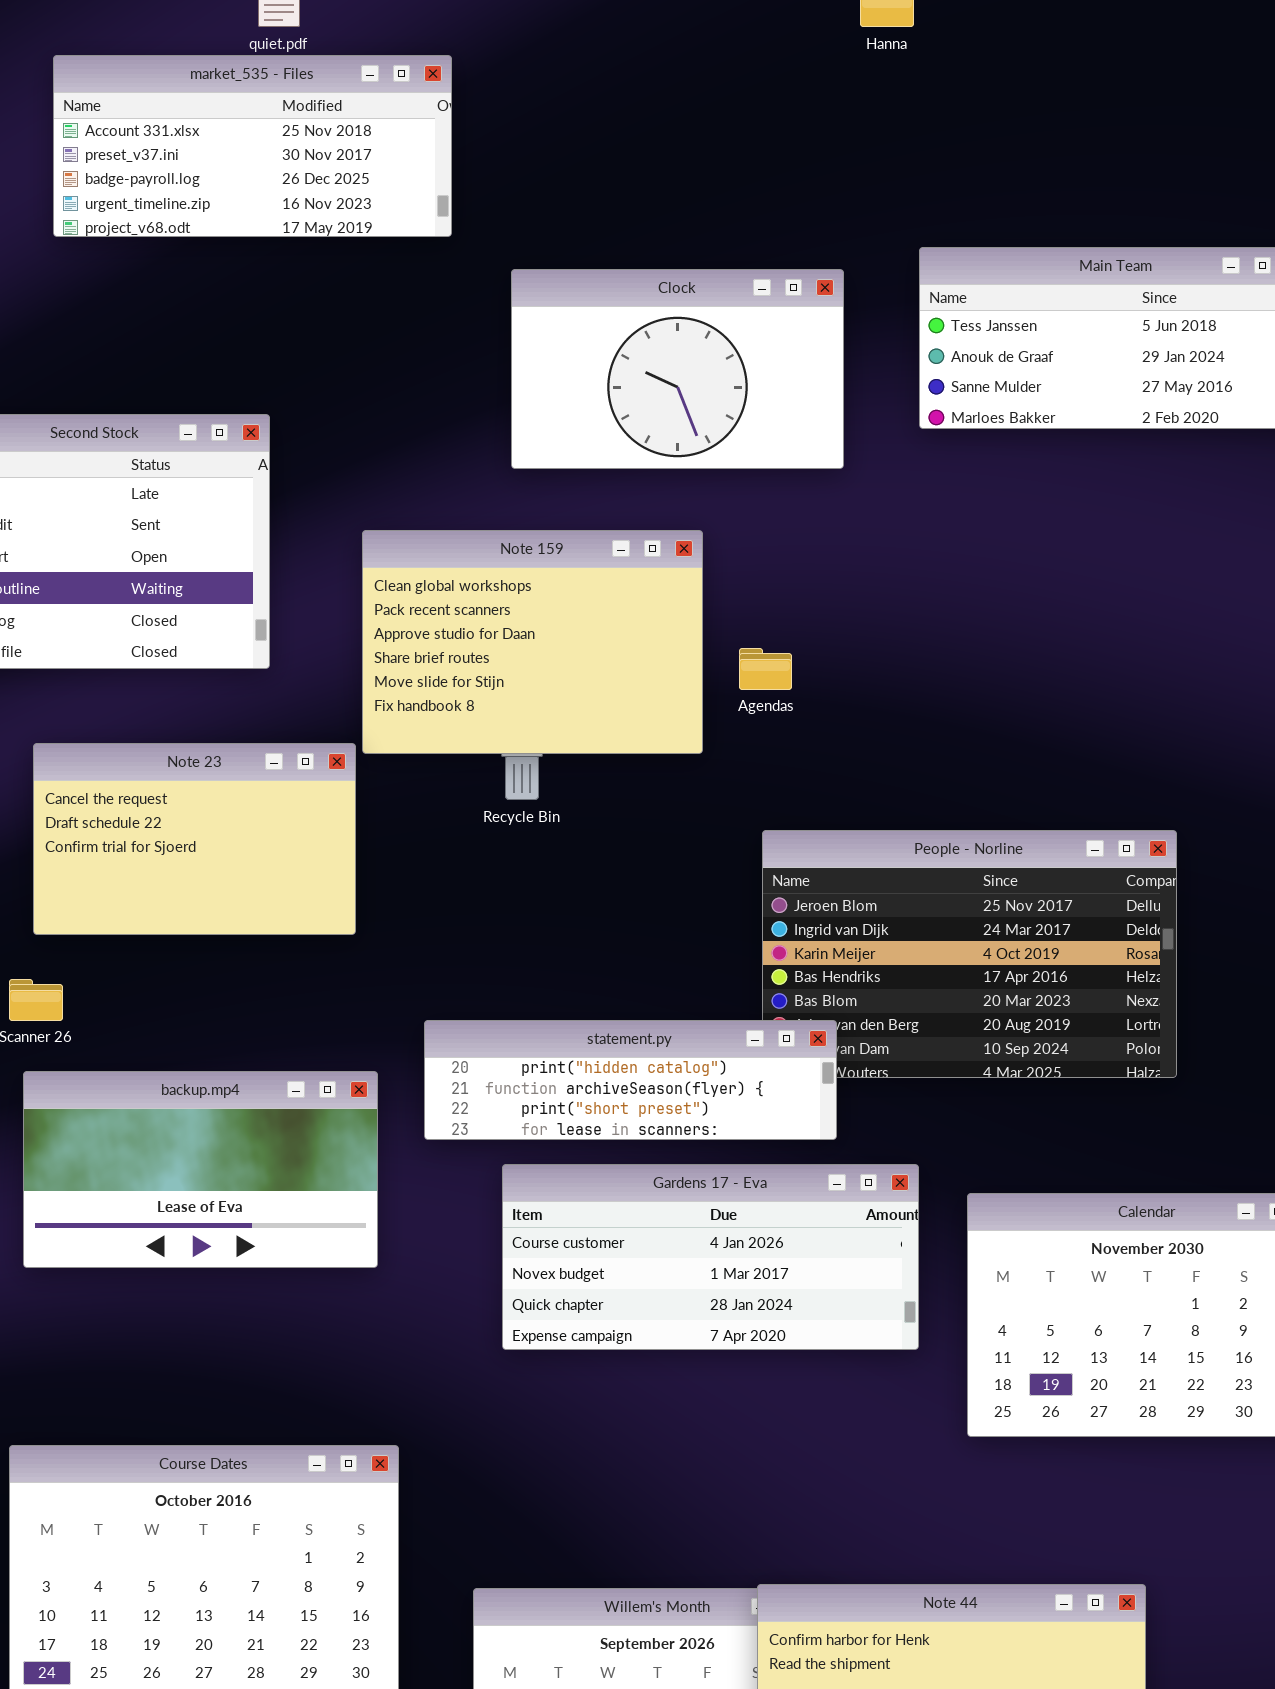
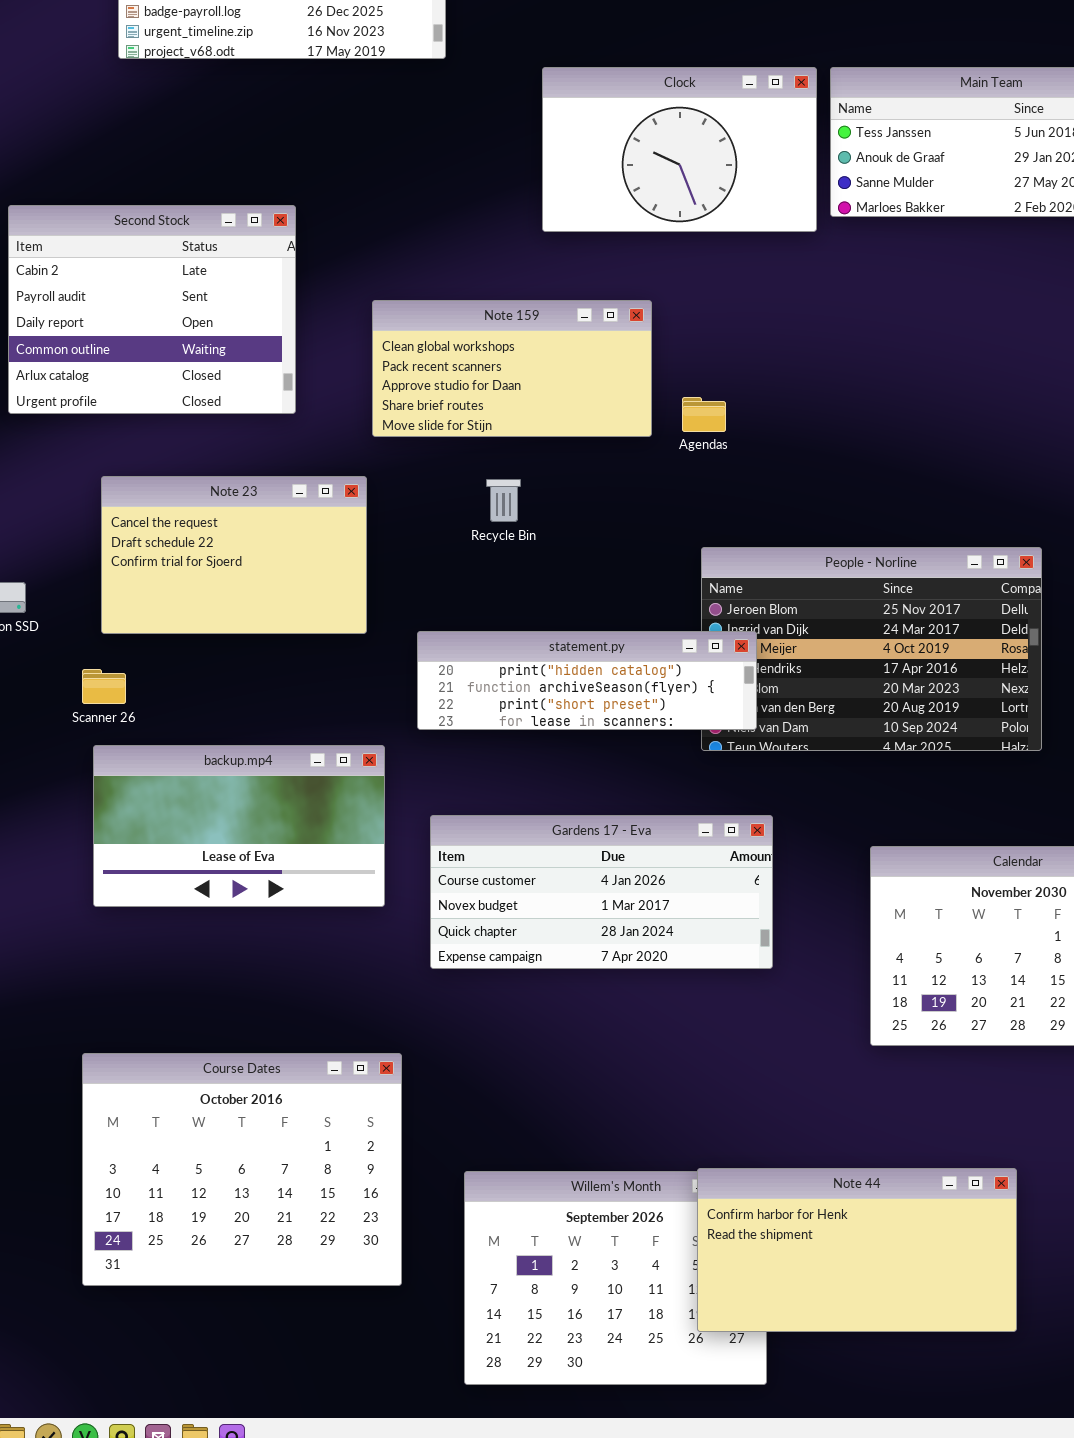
Clock: [511,269,844,469] -> [542,67,817,232], moved
Note 159: [362,530,703,754] -> [372,300,652,437], resized
statement.py: [424,1020,837,1140] -> [417,631,757,730], moved
Gardens 17 - Eva: [502,1164,919,1350] -> [430,815,773,969], moved

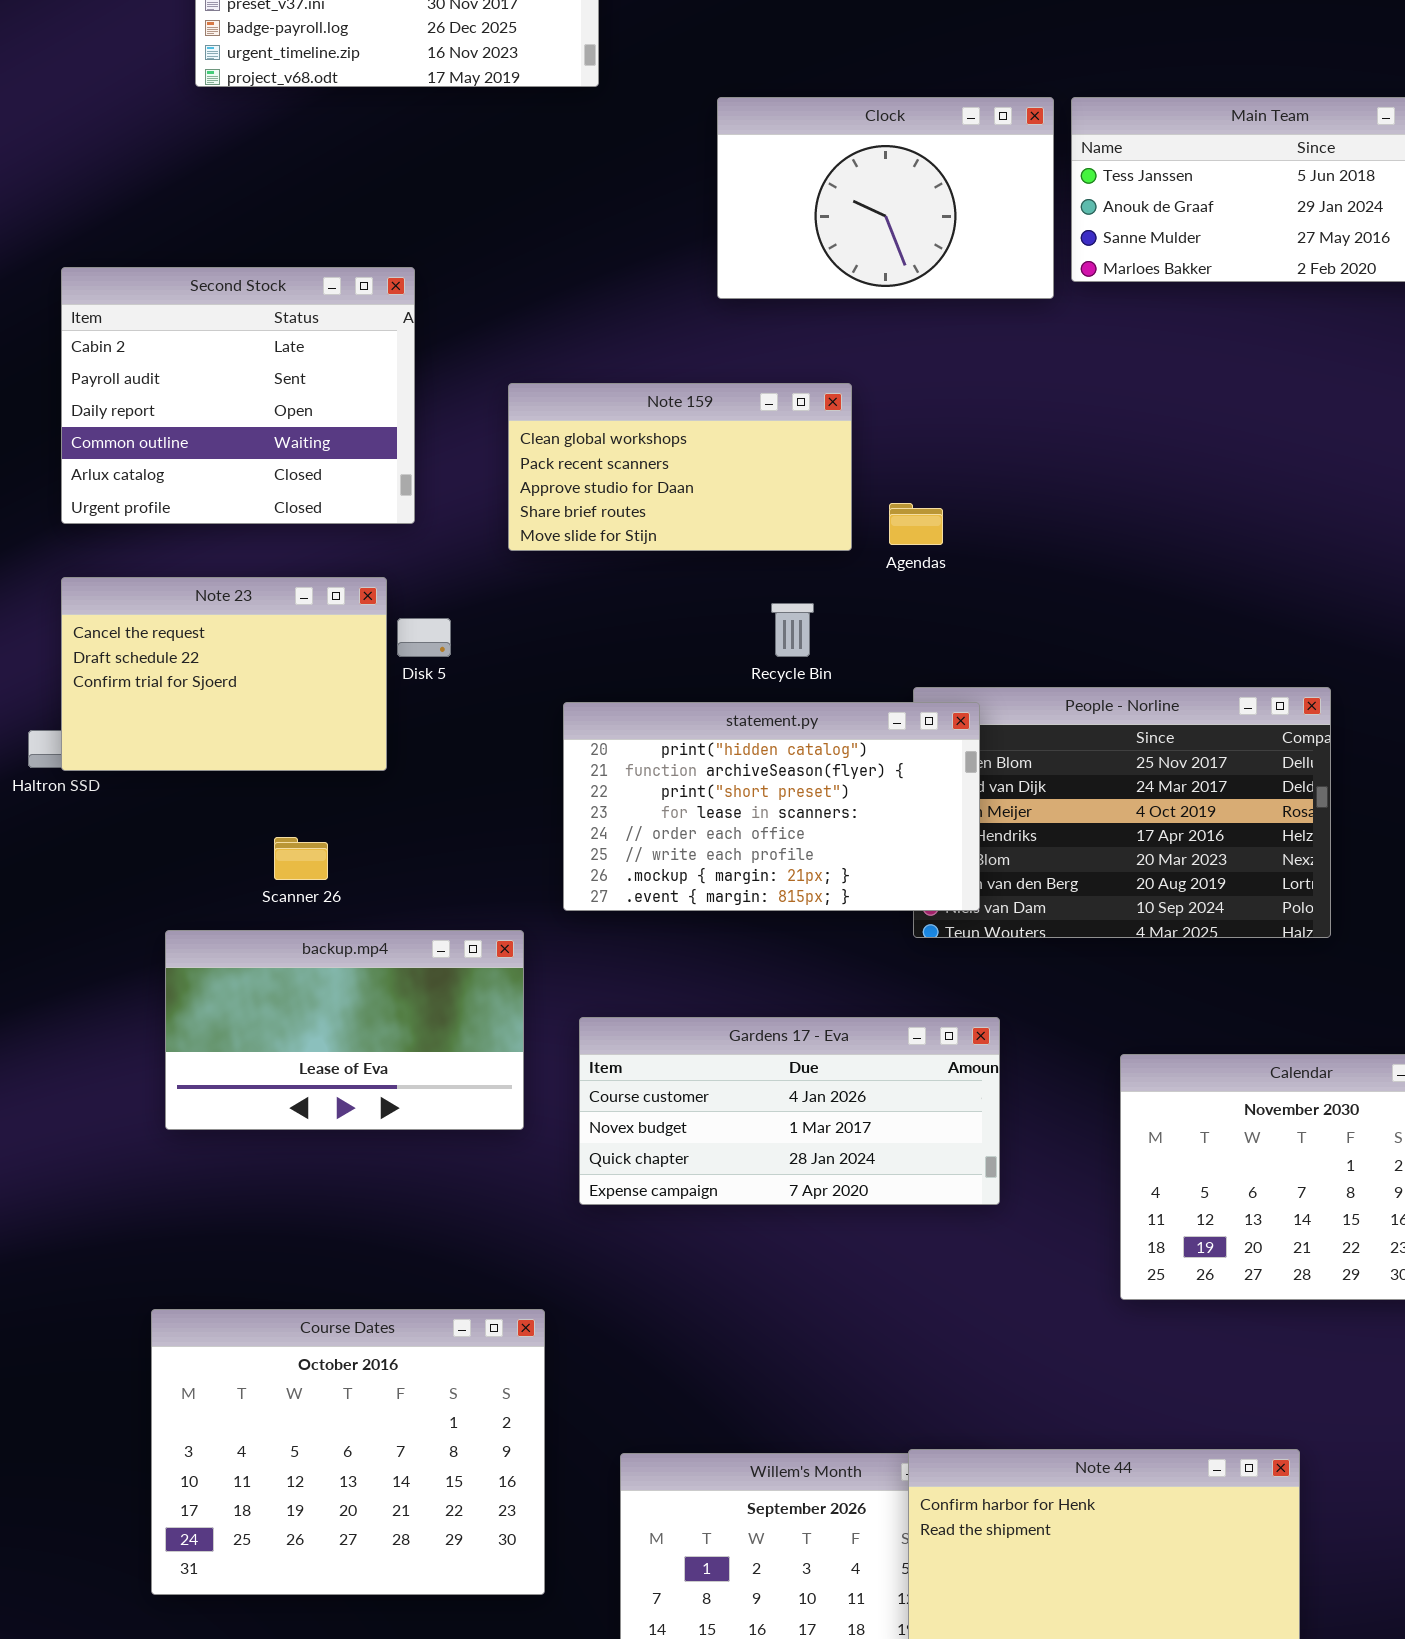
Note 23: [101,476,367,634] -> [61,577,387,771], moved
Recycle Bin: [486,479,521,522] -> [771,603,814,657], moved
statement.py: [417,631,757,730] -> [563,702,980,911], resized
Scanner 26: [82,669,126,704] -> [274,837,328,880], moved

